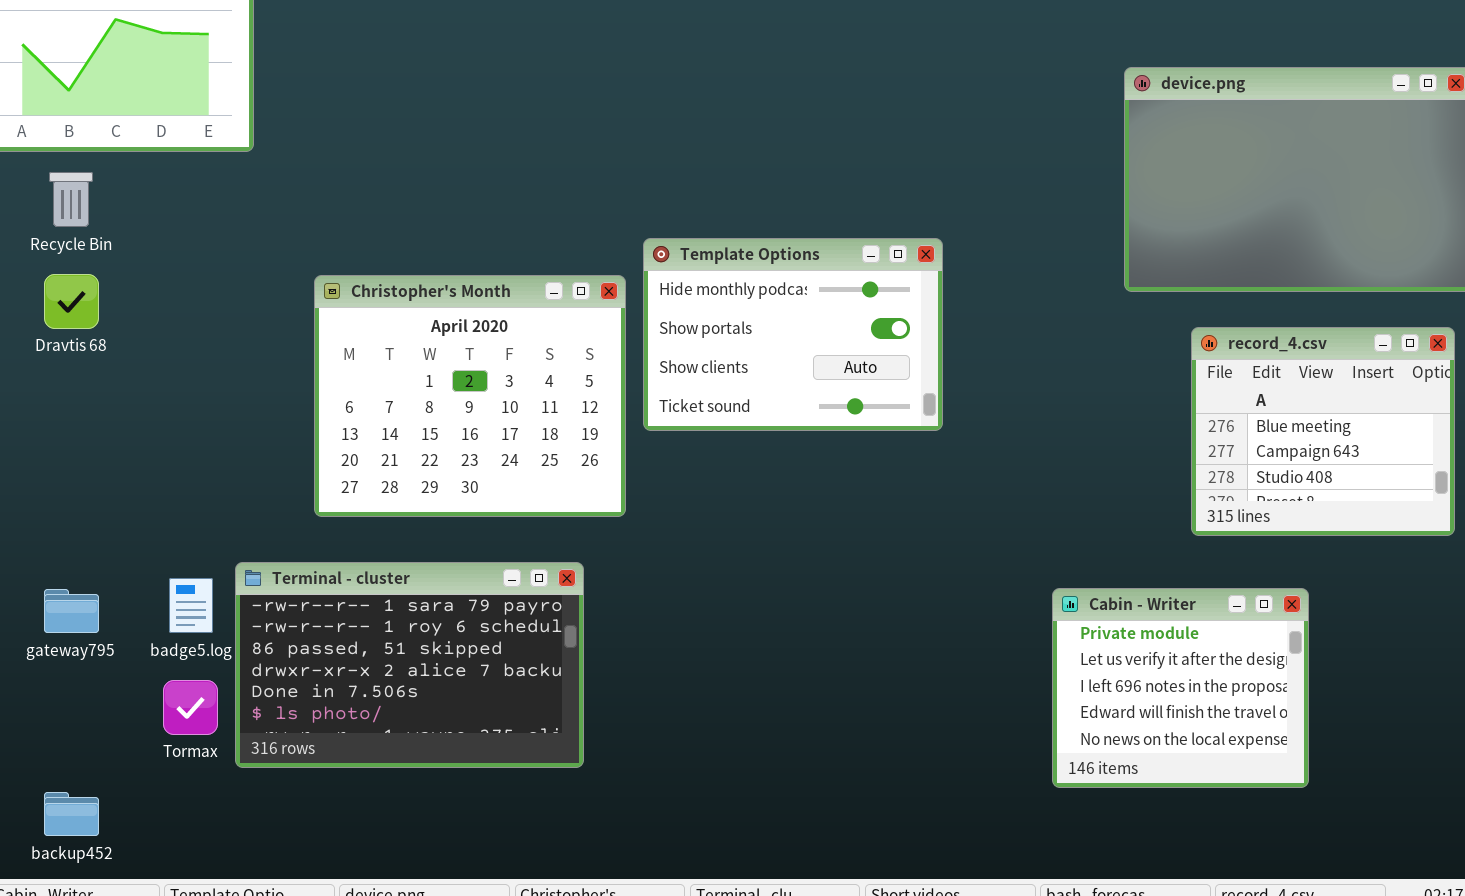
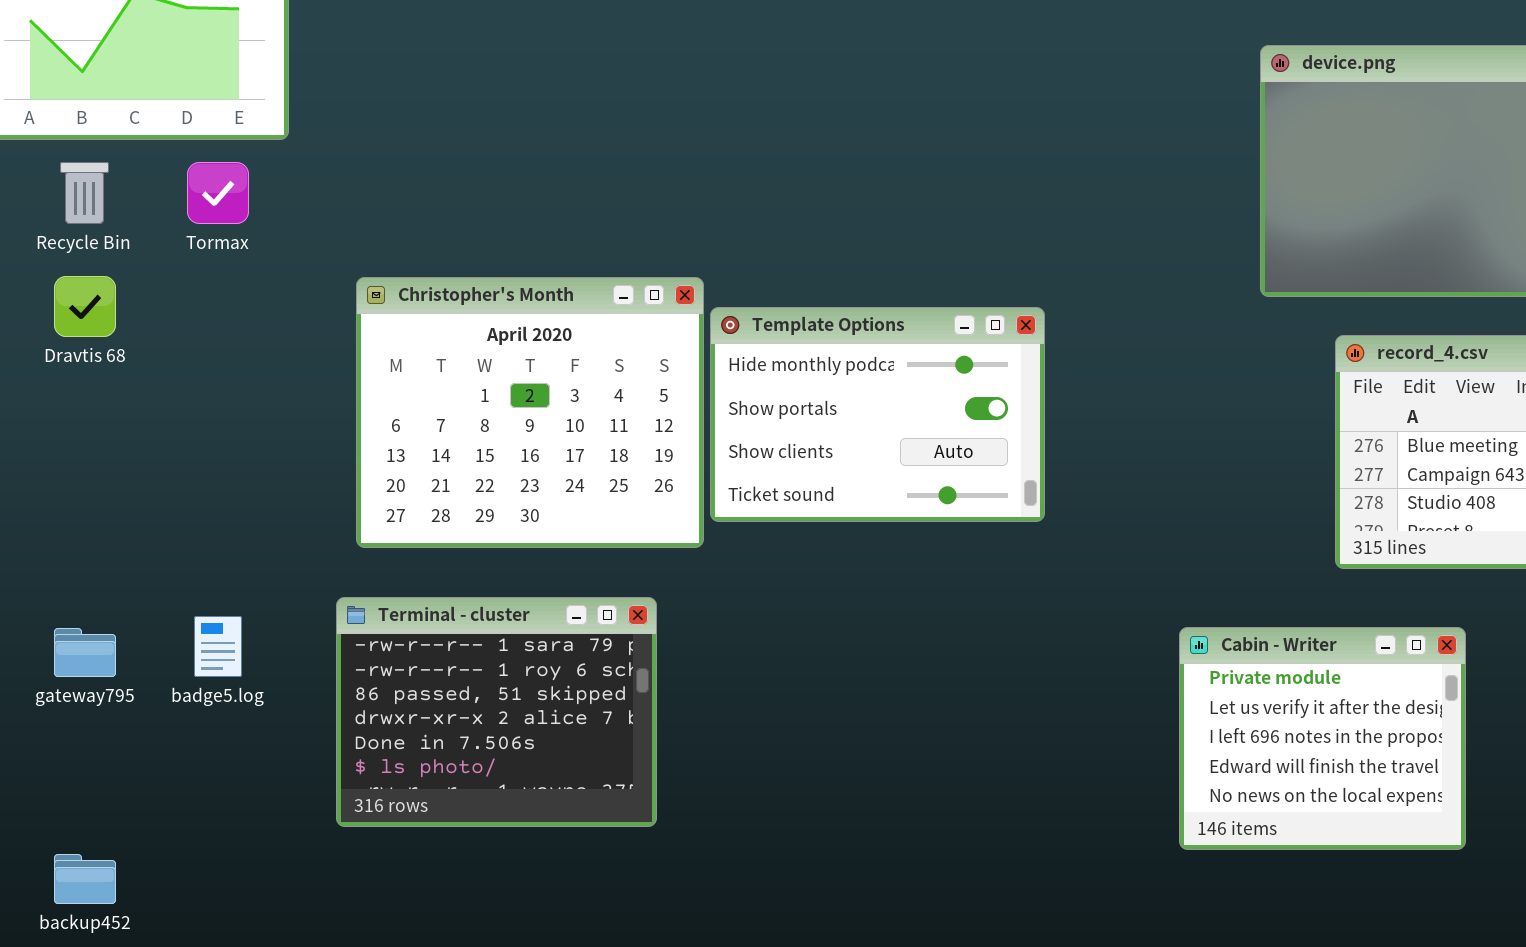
Template Options: [643,238,943,431] -> [710,307,1045,522], moved
Terminal - cluster: [235,562,584,768] -> [336,597,657,827], resized
Tormax: [163,680,218,735] -> [187,162,249,224], moved

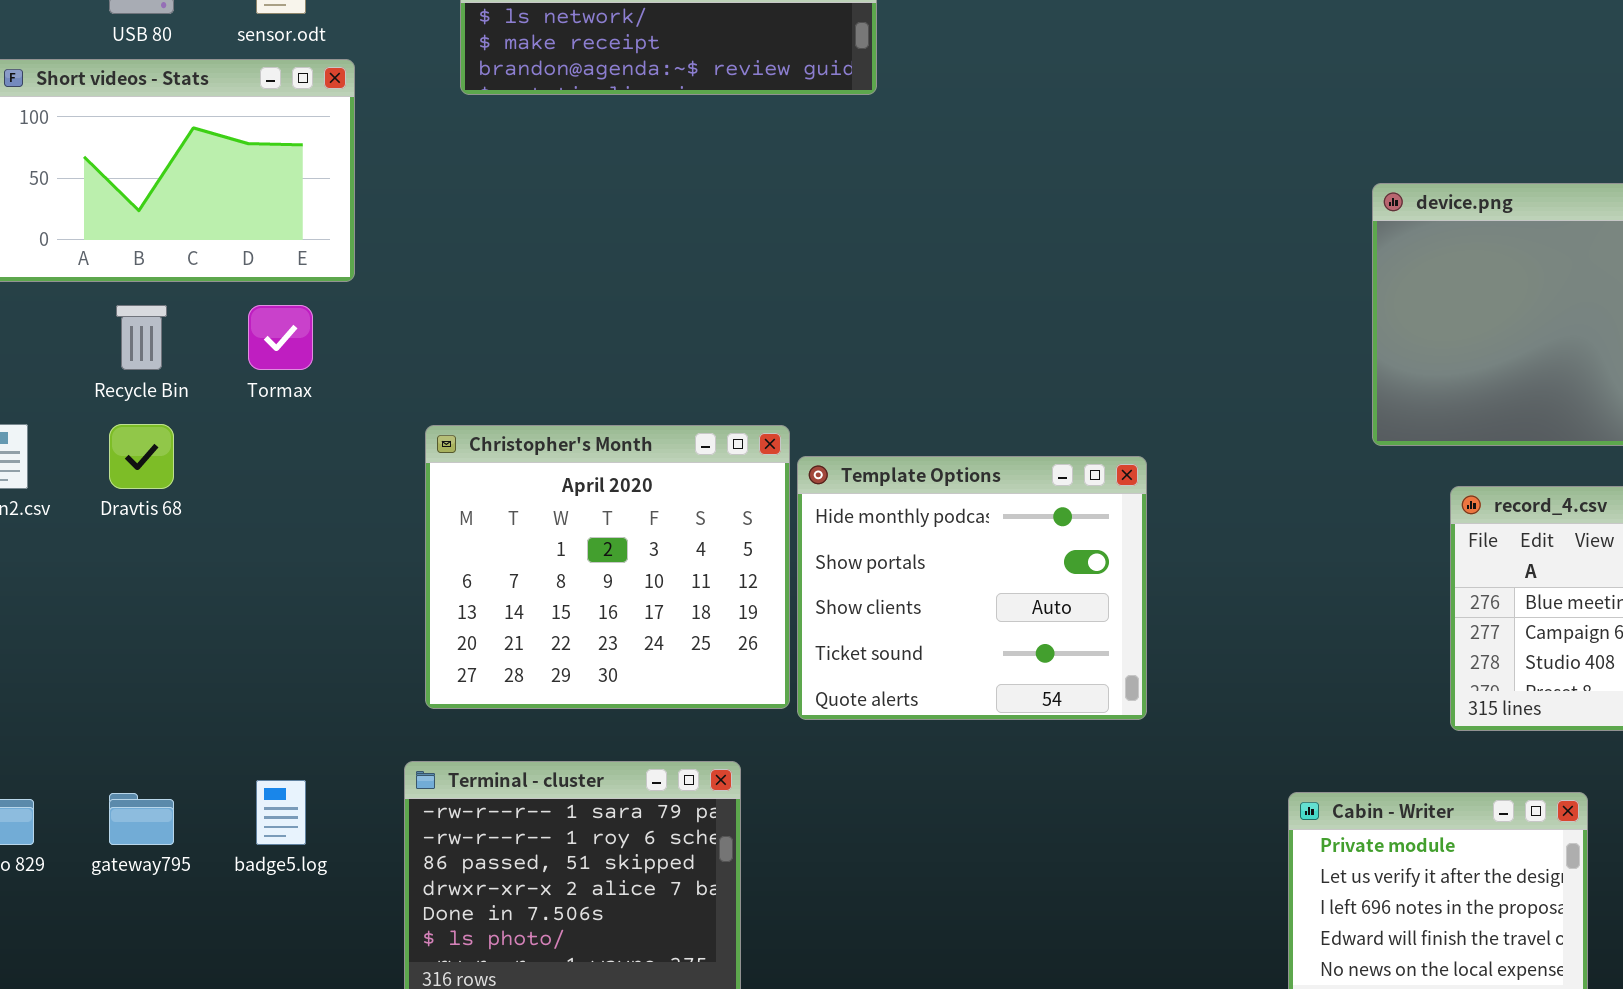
Template Options: [710,307,1045,522] -> [797,456,1147,720], resized

